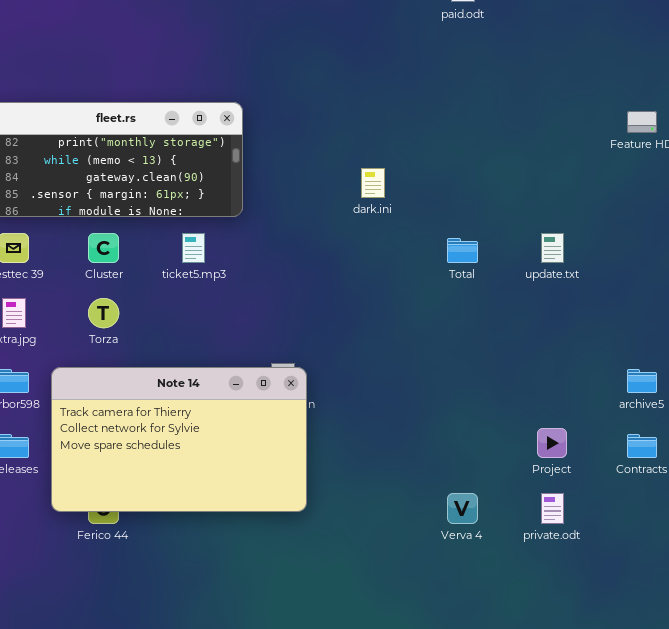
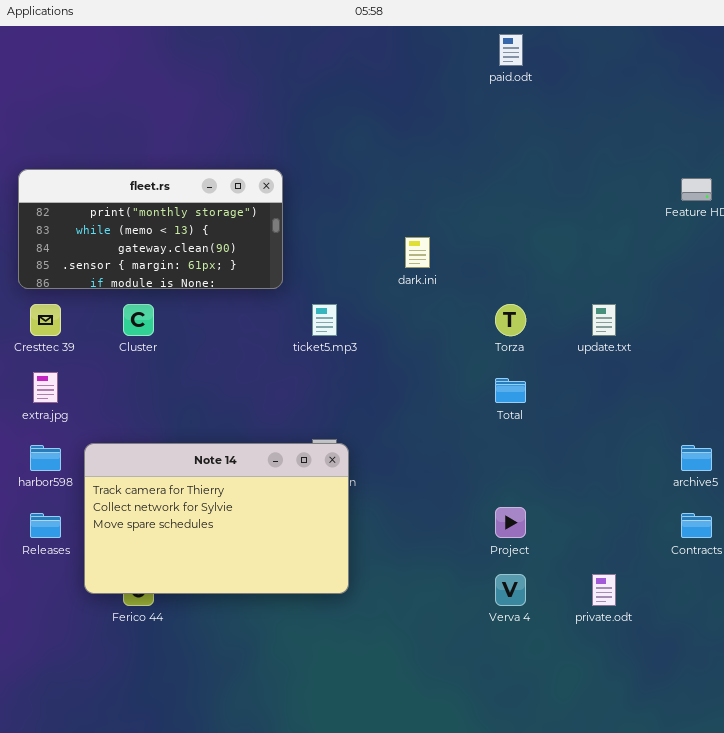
ticket5.mp3: [182,233,205,263] -> [312,304,337,336], moved
Total: [447,238,478,263] -> [495,378,526,403], moved
Torza: [88,298,119,328] -> [495,304,526,336], moved
Project: [537,428,567,458] -> [495,507,526,538], moved

